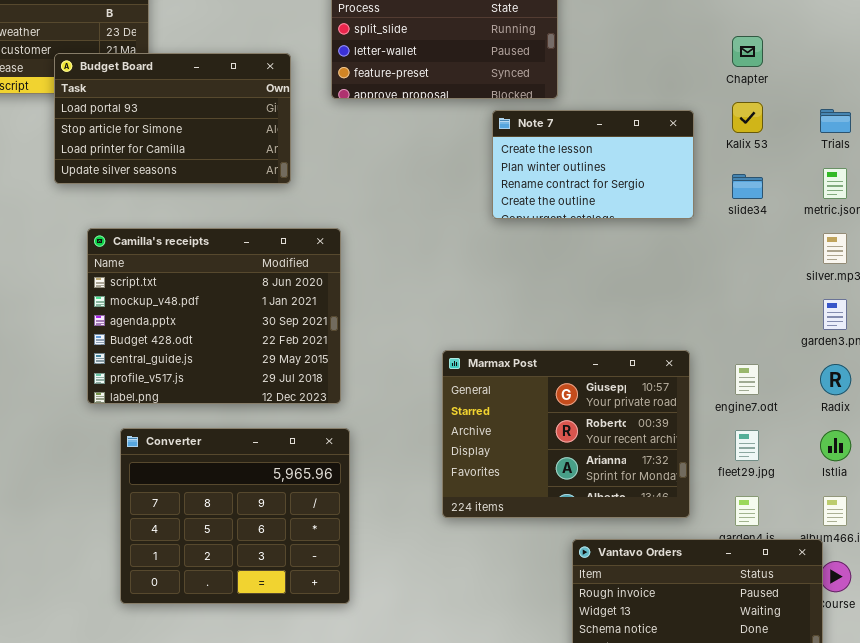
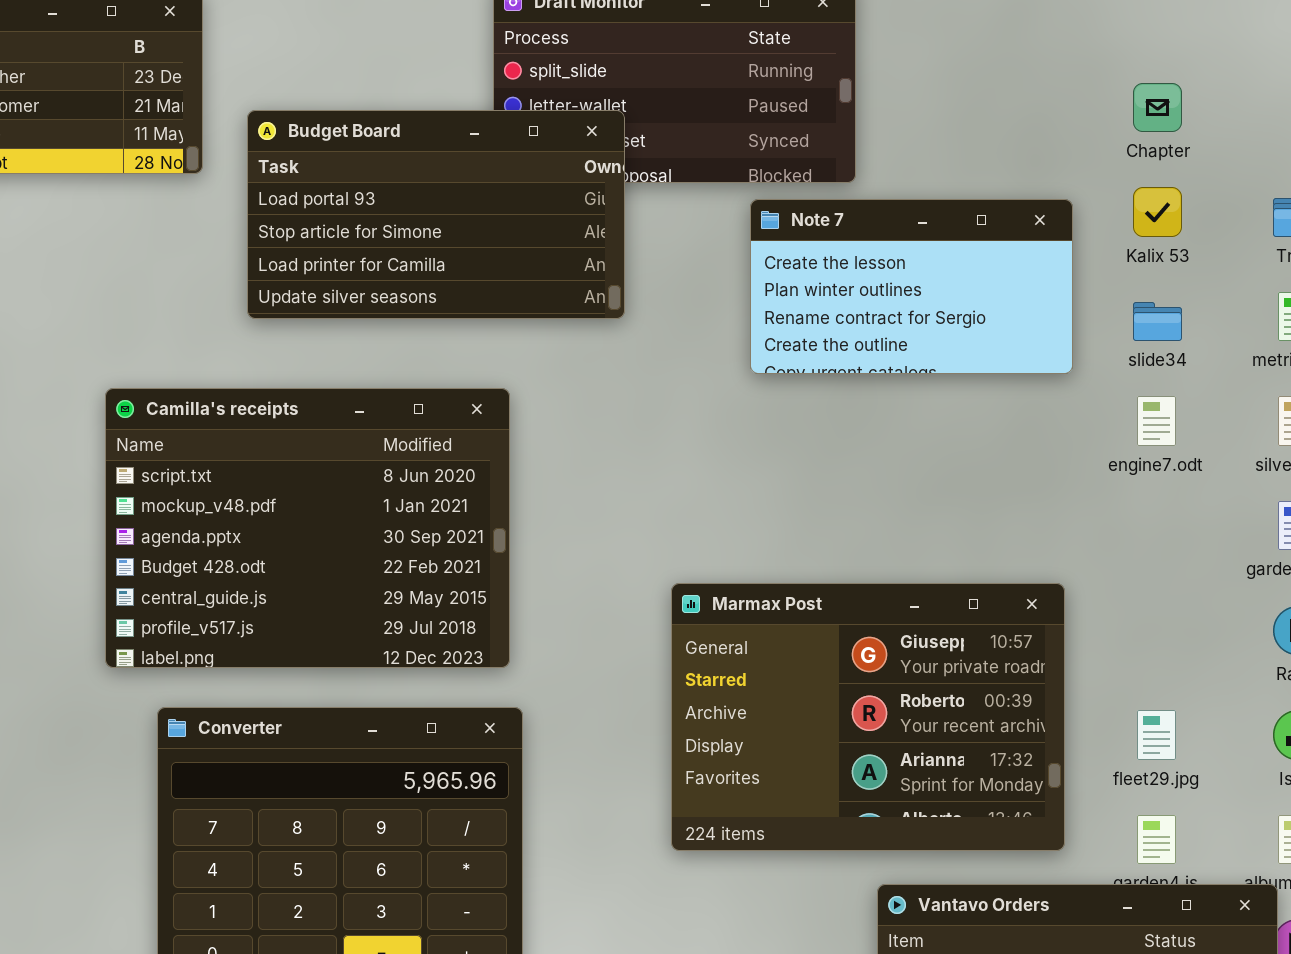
Budget Board: [54,53,291,184] -> [247,110,625,319], moved
engine7.odt: [735,364,759,395] -> [1137,396,1176,446], moved

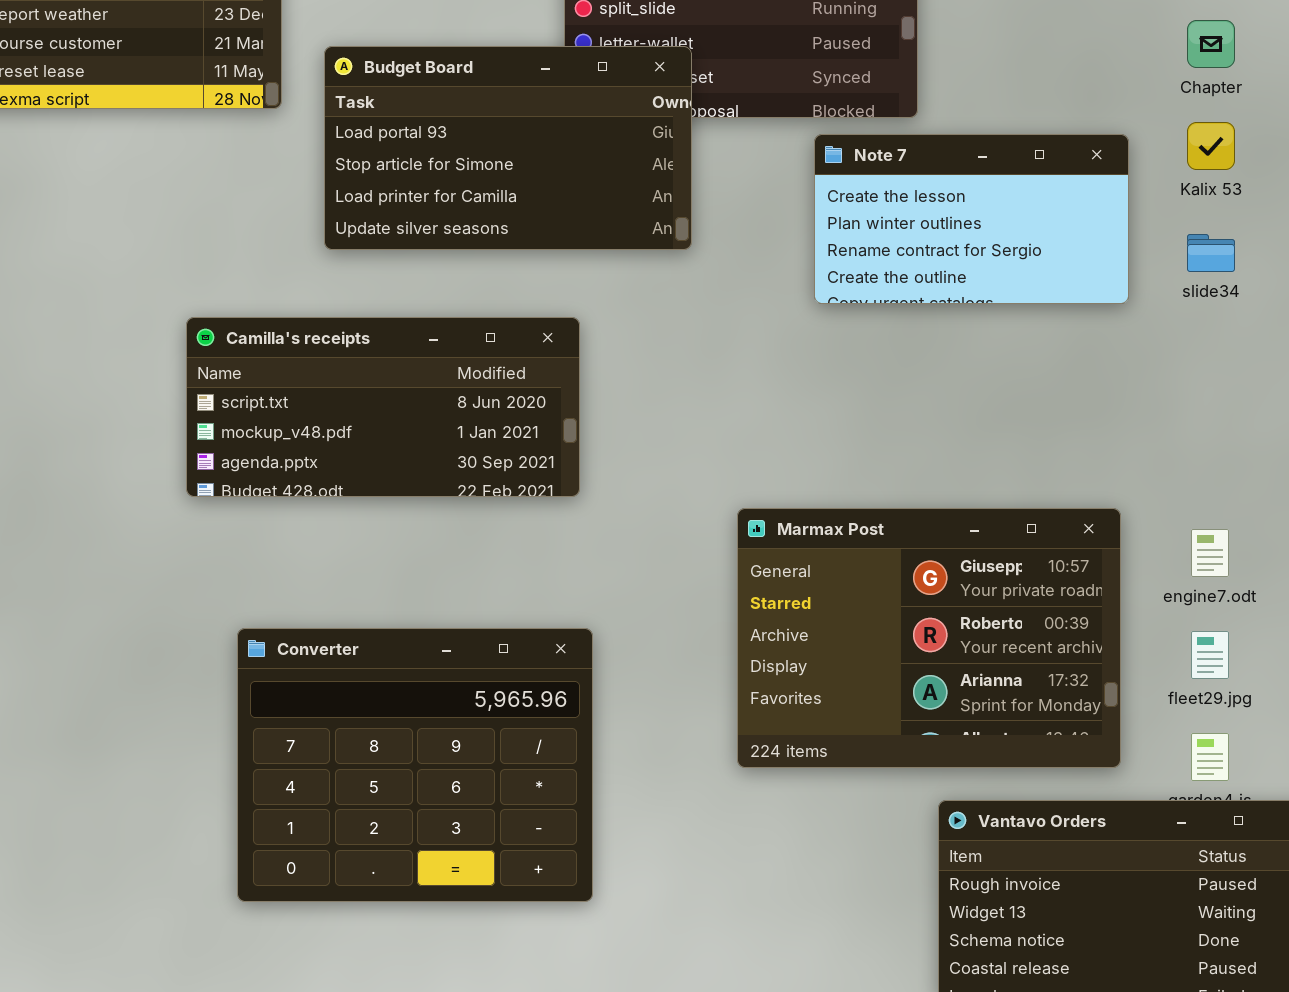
Camilla's receipts: [105,388,510,668] -> [186,317,580,497], resized
engine7.odt: [1137,396,1176,446] -> [1191,529,1229,577], moved

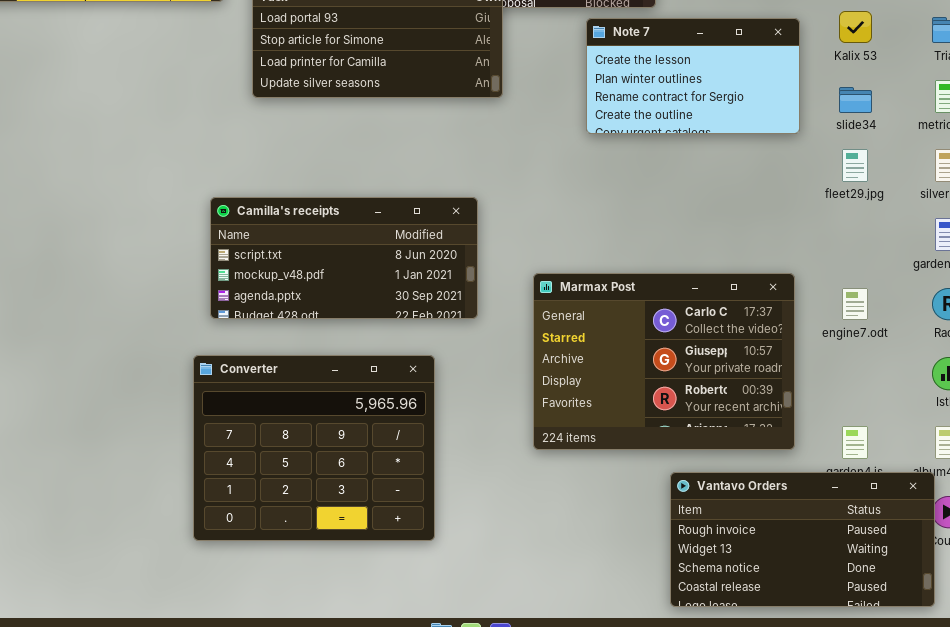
Camilla's receipts: [186,317,580,497] -> [210,197,478,319], moved
Marmax Post: [737,508,1121,768] -> [533,273,795,450], scrolled up 1 row
fleet29.jpg: [1191,631,1229,679] -> [842,149,868,182], moved

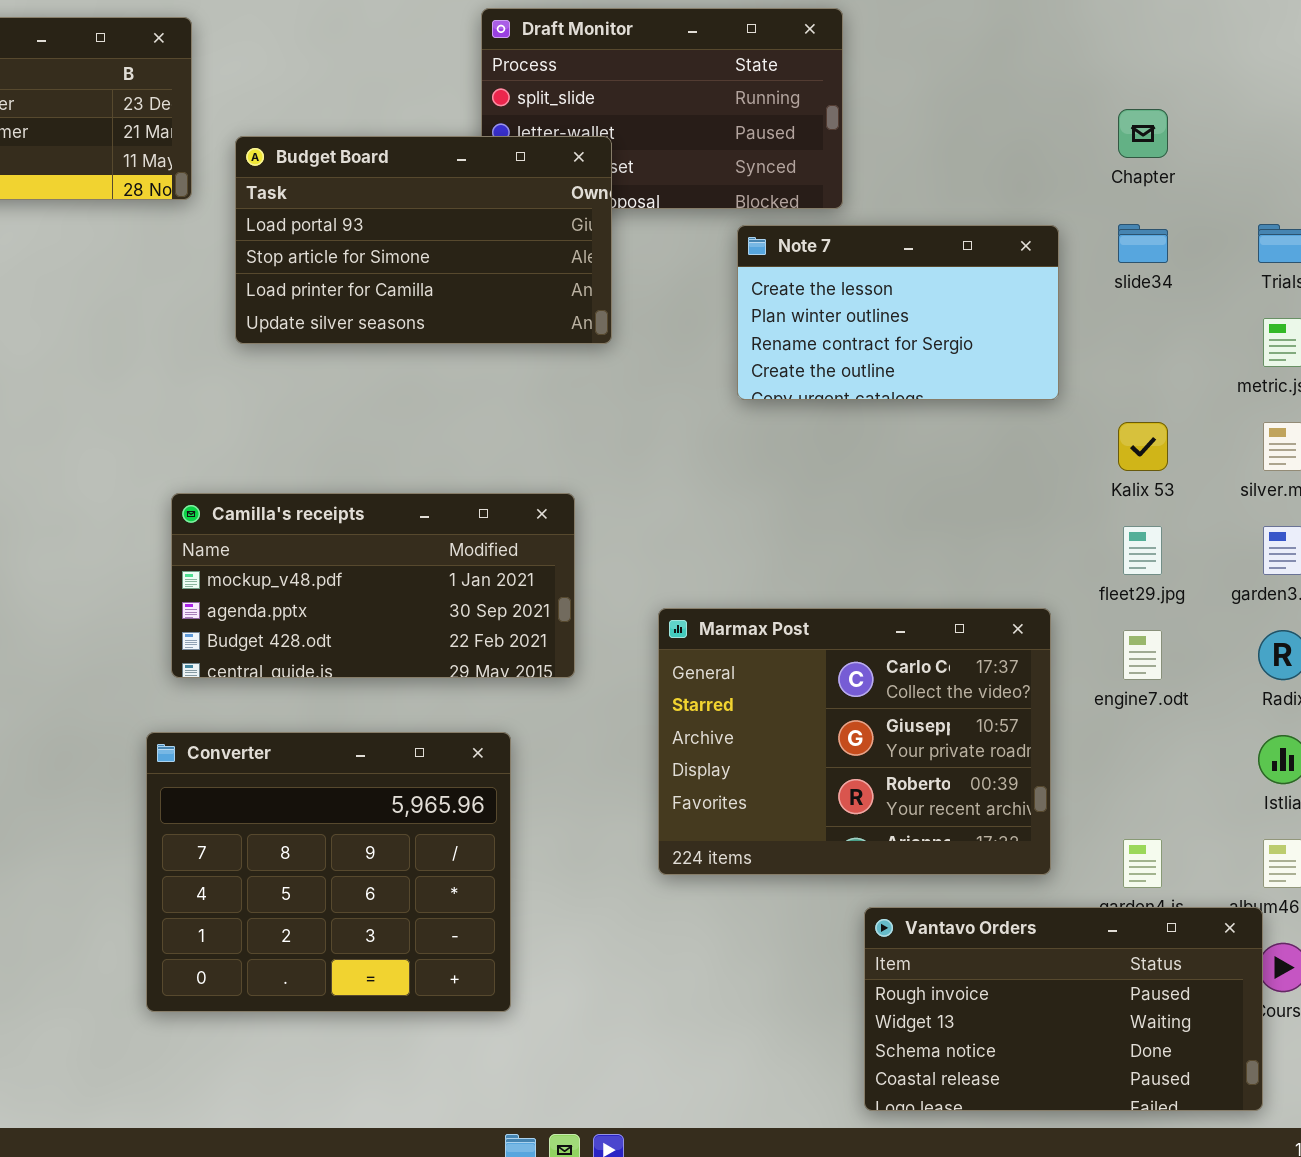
Kalix 53: [839,11,872,43] -> [1118,422,1168,471], moved
slide34: [839,87,872,113] -> [1118,224,1168,263], moved
fleet29.jpg: [842,149,868,182] -> [1123,526,1162,575], moved
Camilla's receipts: [210,197,478,319] -> [171,493,575,678], scrolled down 1 row

